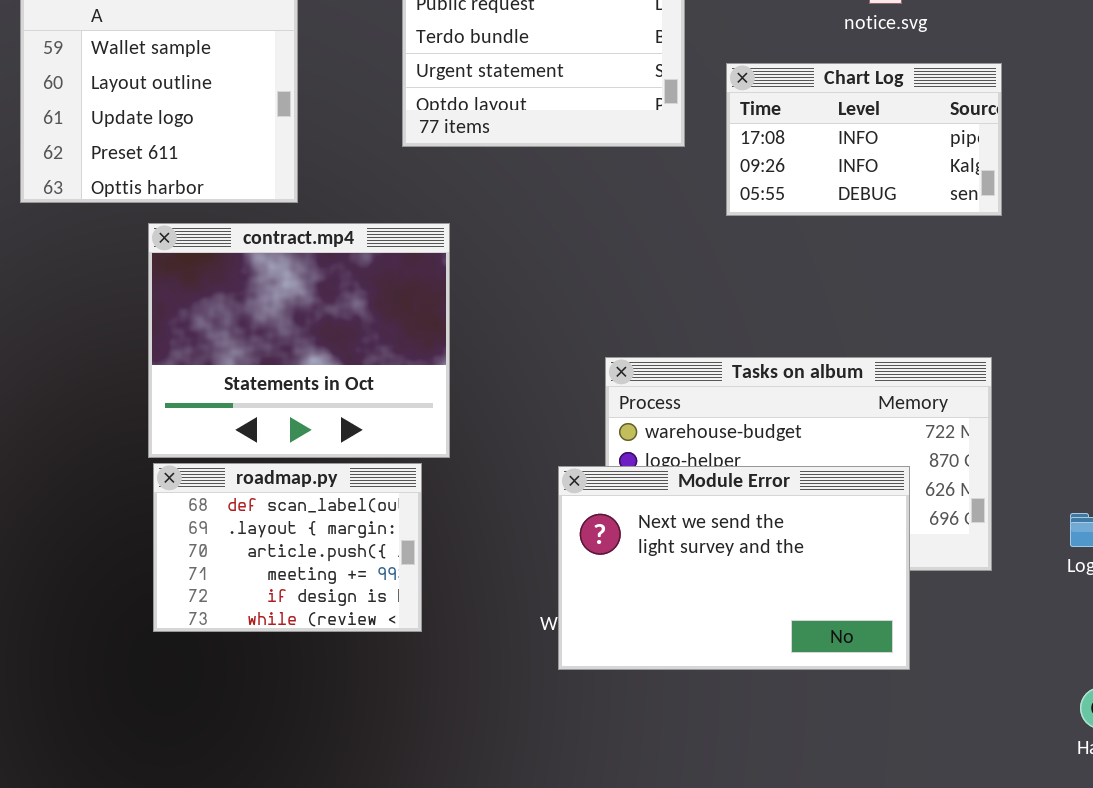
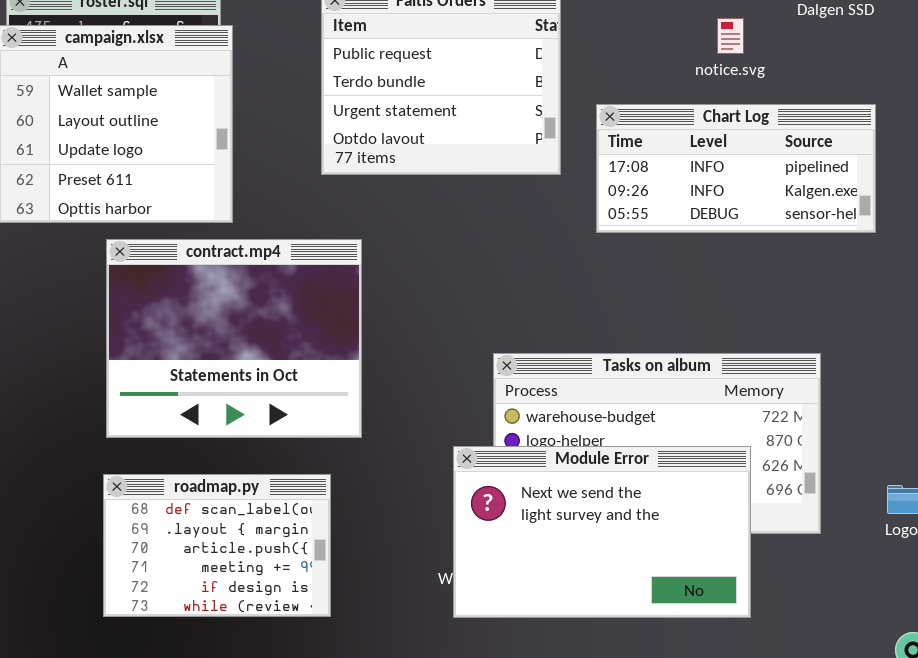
Chart Log: [726,63,1002,216] -> [596,104,876,233], resized
roadmap.py: [153,463,422,632] -> [103,474,331,617], moved

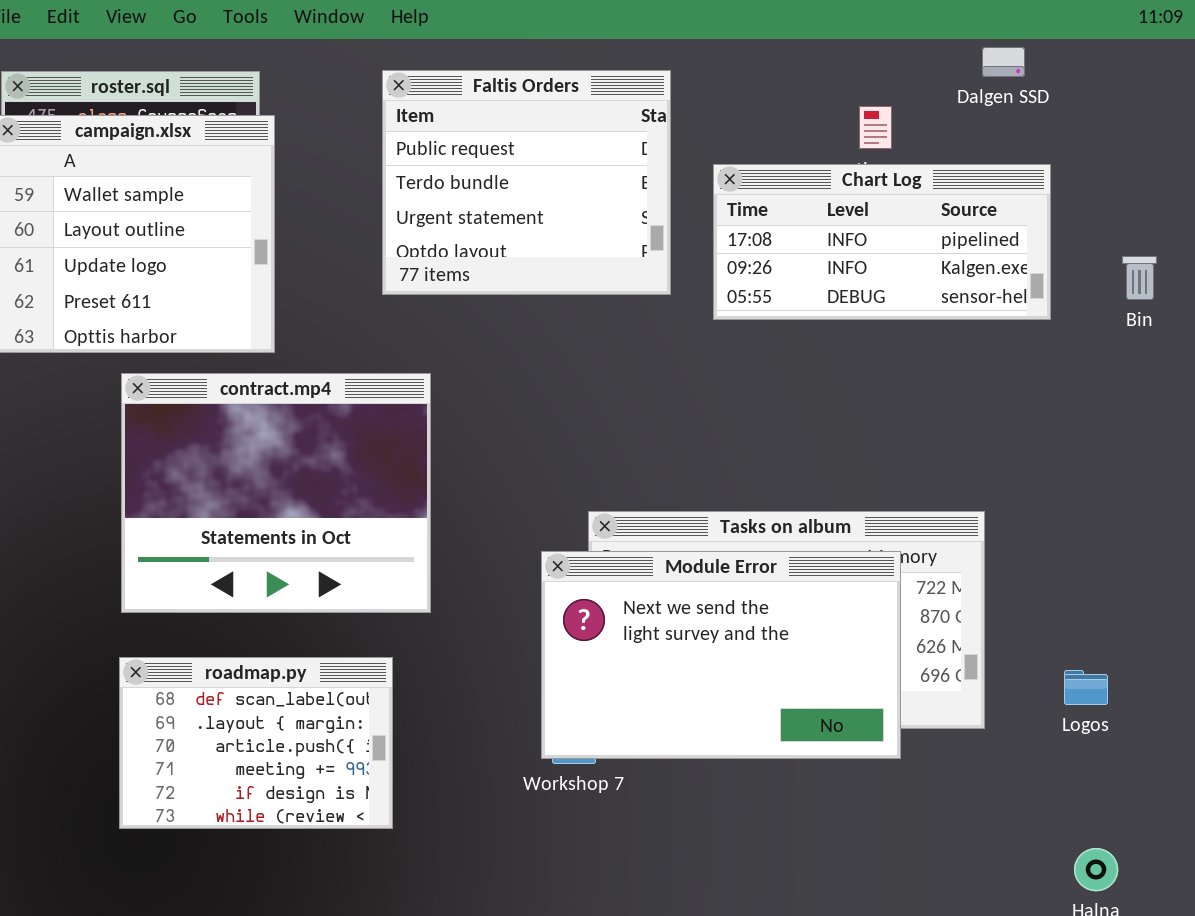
Chart Log: [596,104,876,233] -> [713,164,1051,320], moved
Module Error: [453,446,751,618] -> [541,551,901,759], moved

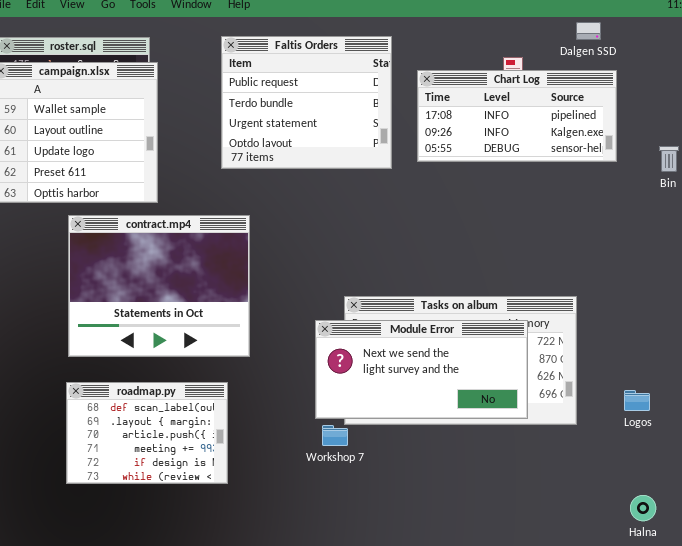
Chart Log: [713,164,1051,320] -> [417,70,617,162], moved
Module Error: [541,551,901,759] -> [315,320,528,419], resized

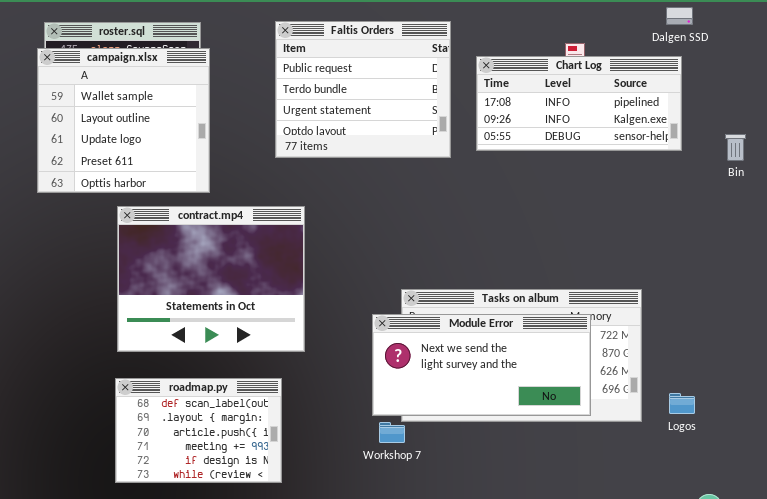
Dalgen SSD: [576,22,601,40] -> [666,7,693,25], moved
Logos: [624,390,650,411] -> [669,393,695,414], moved

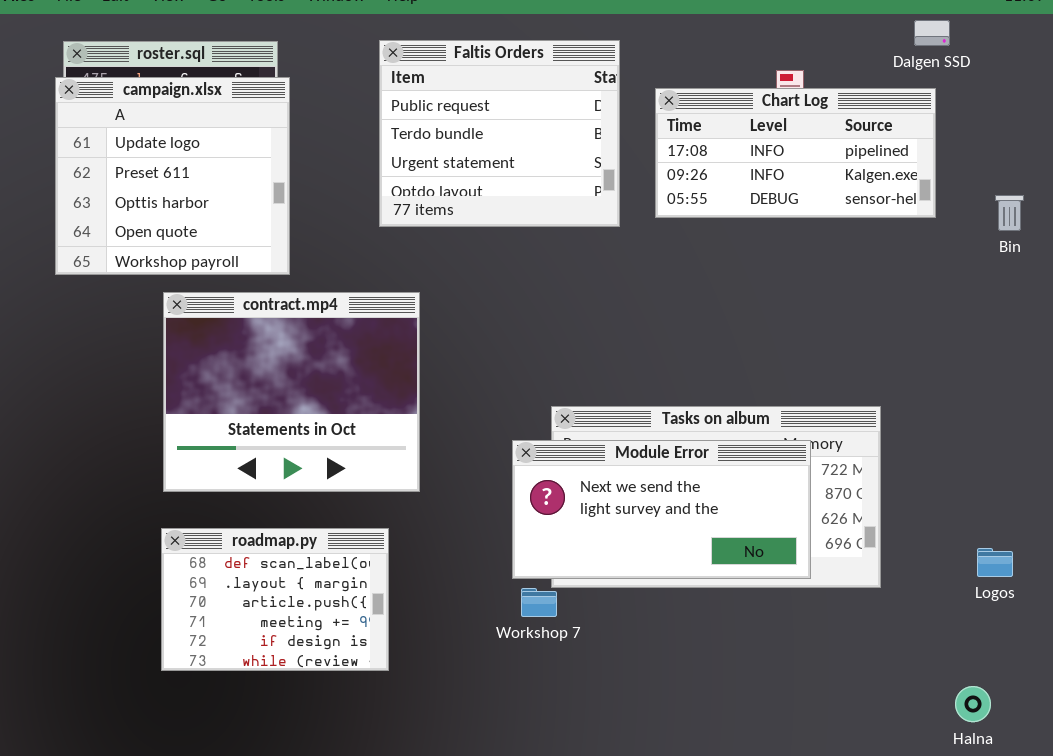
campaign.xlsx: [37,48,210,193] -> [55,77,290,275], scrolled down 2 rows
Logos: [669,393,695,414] -> [977,548,1013,577], moved

